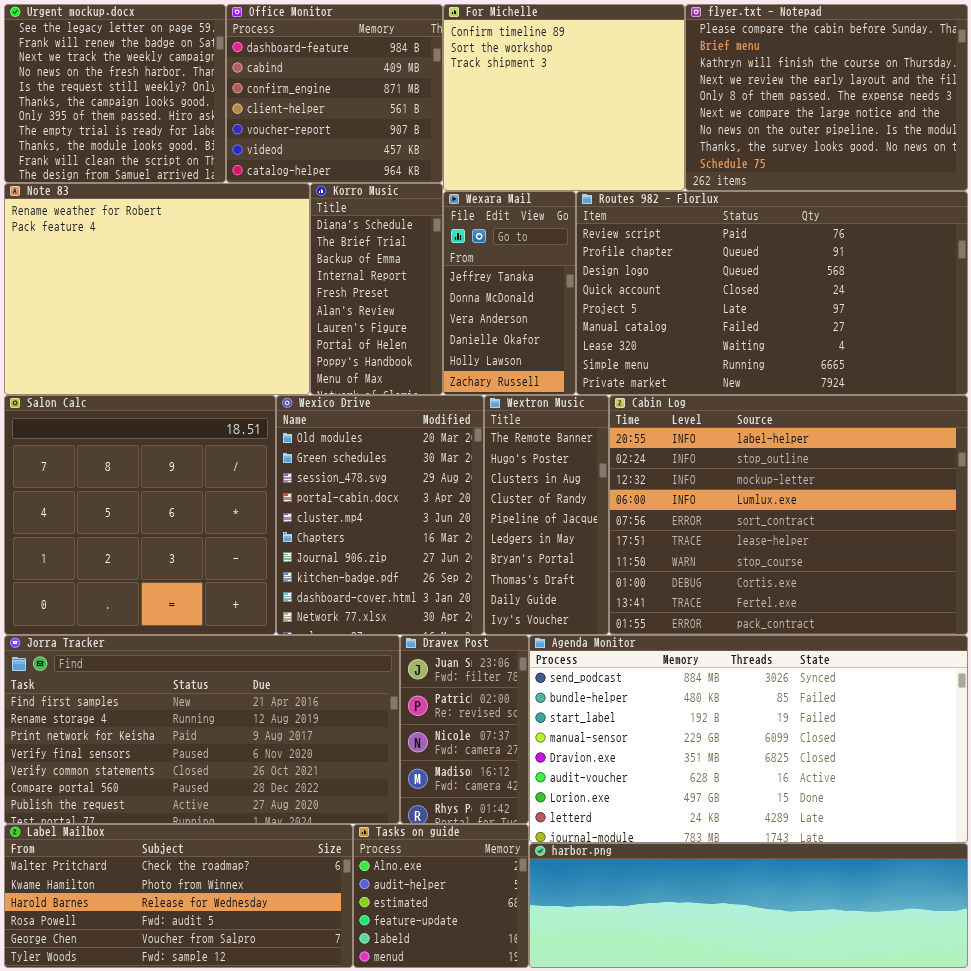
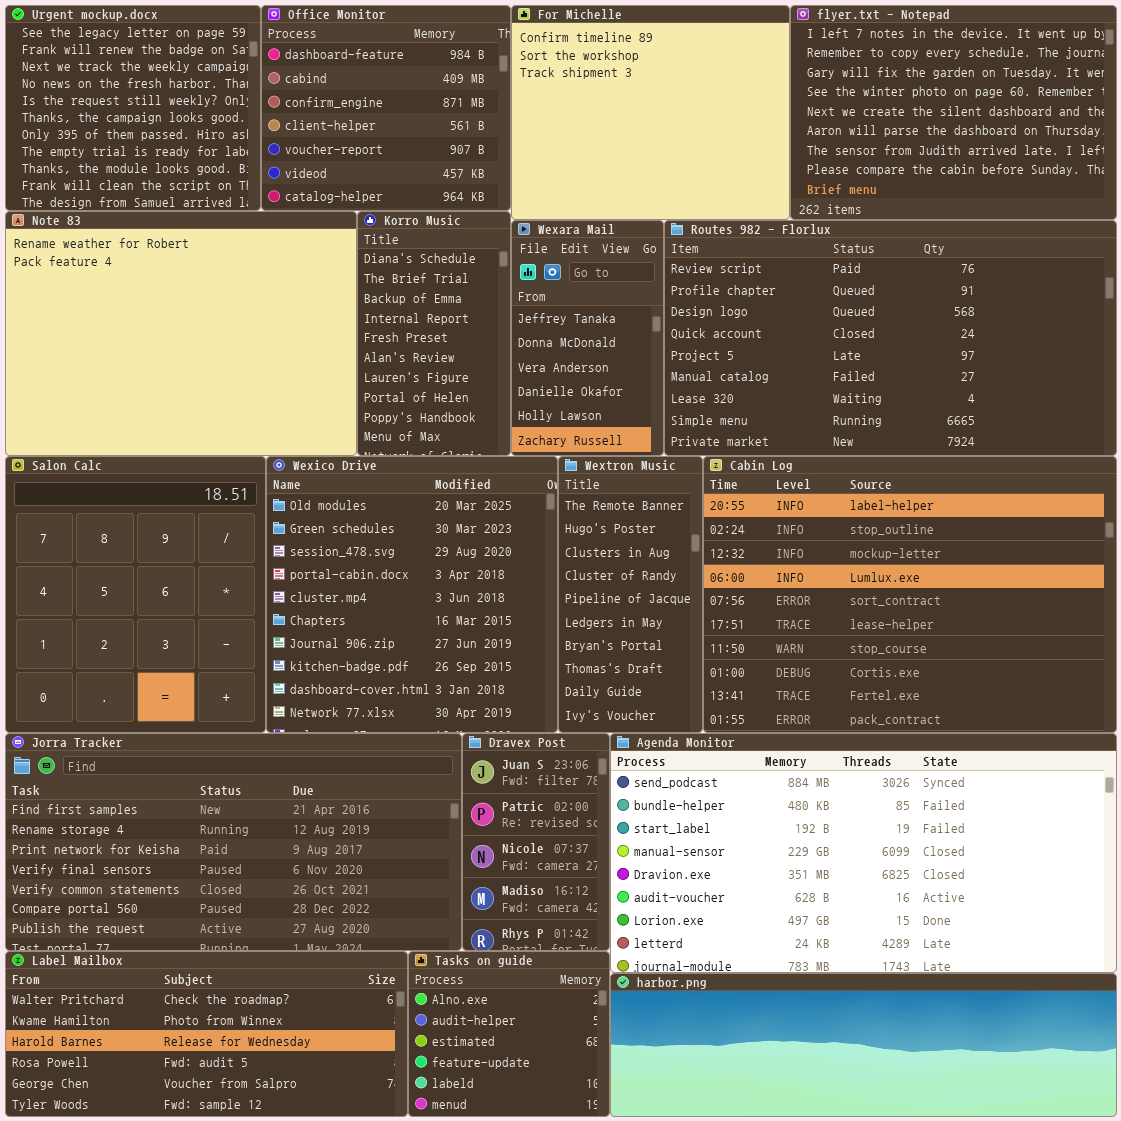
flyer.txt - Notepad: [685,4,968,191] -> [790,5,1117,220], scrolled up 7 rows
Salon Calc: [4,395,276,635] -> [5,456,266,733], resized
Wexico Drive: [276,395,484,635] -> [266,456,558,733], resized

